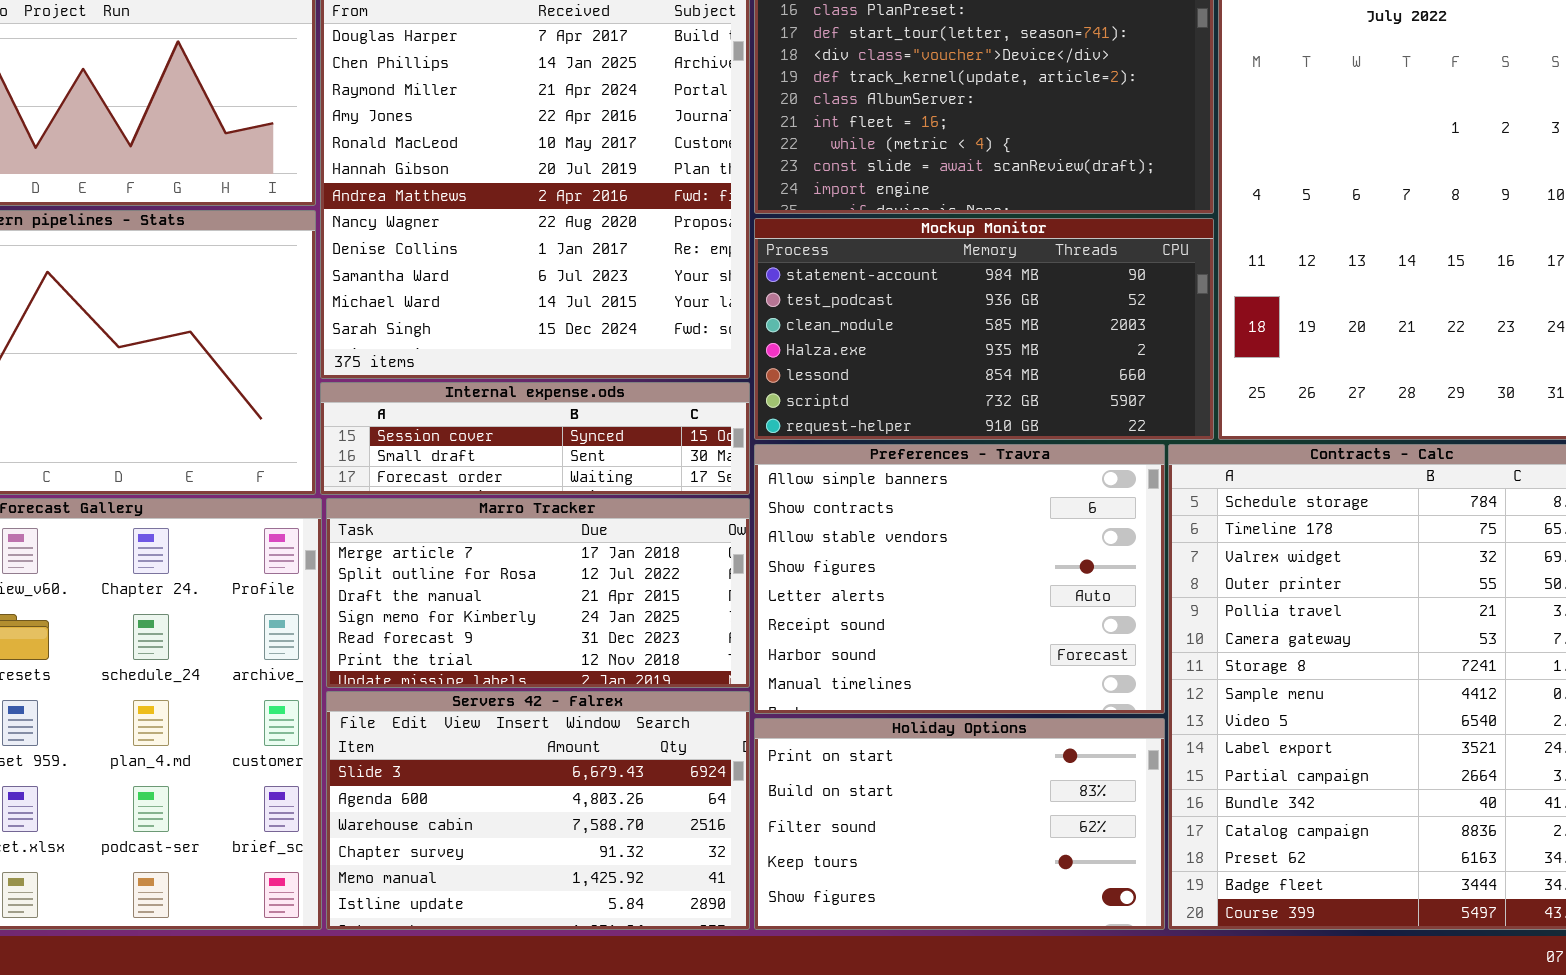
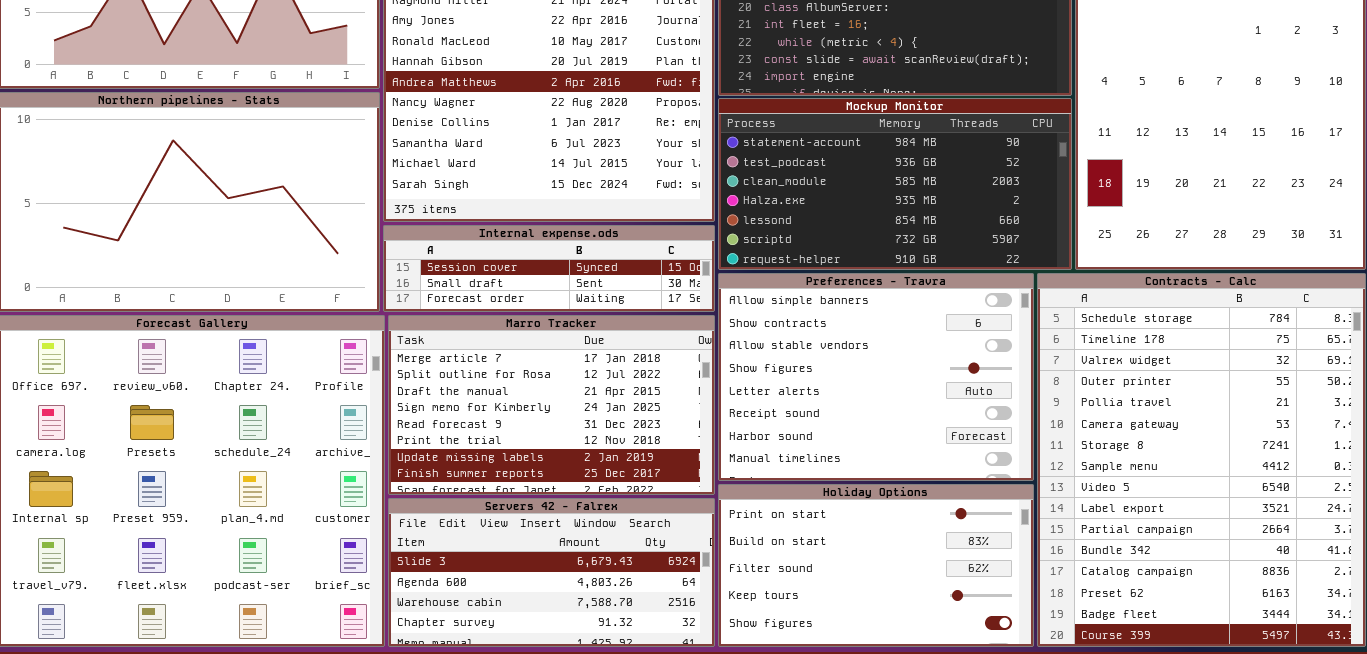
Marro Tracker: [326,498,750,688] -> [388,315,715,495], resized
Servers 42 - Falrex: [326,691,750,930] -> [388,498,715,647], resized

